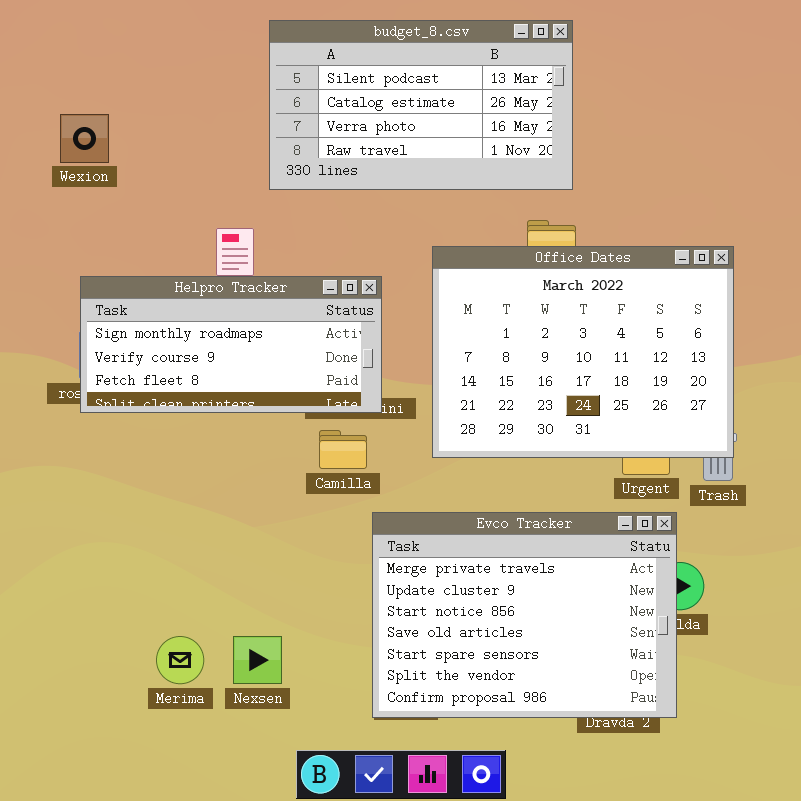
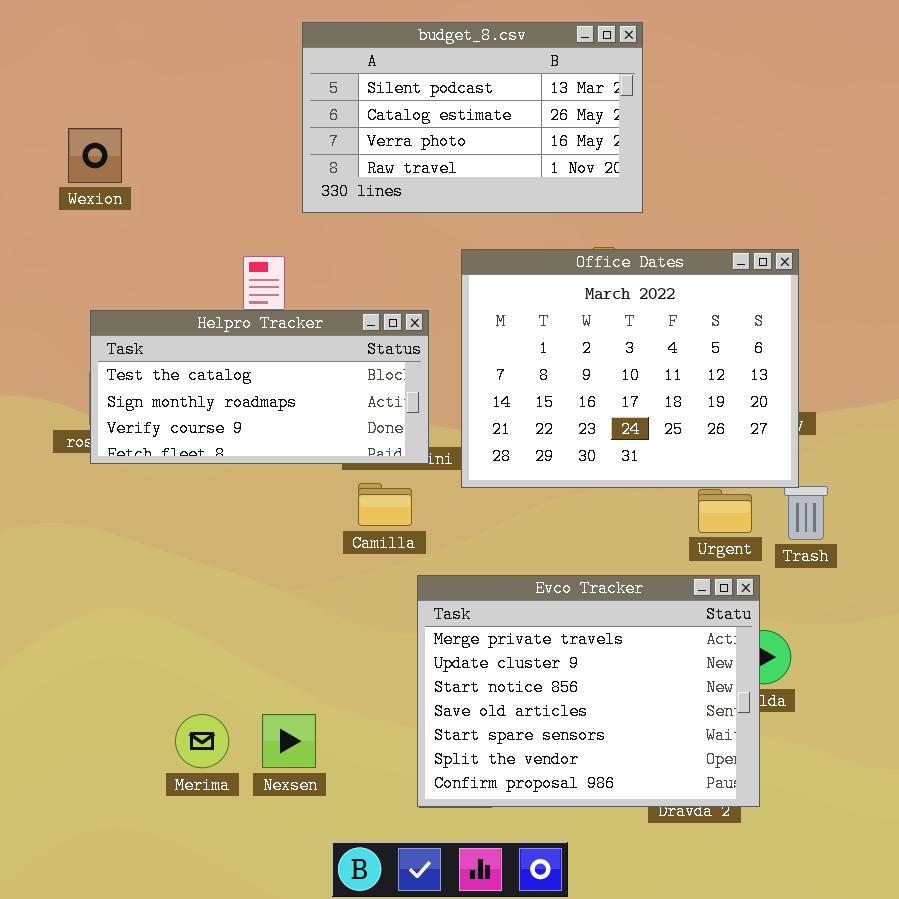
Office Dates: [432,246,734,458] -> [461,249,799,488], moved
Helpro Tracker: [80,276,382,413] -> [90,310,429,464], scrolled up 1 row

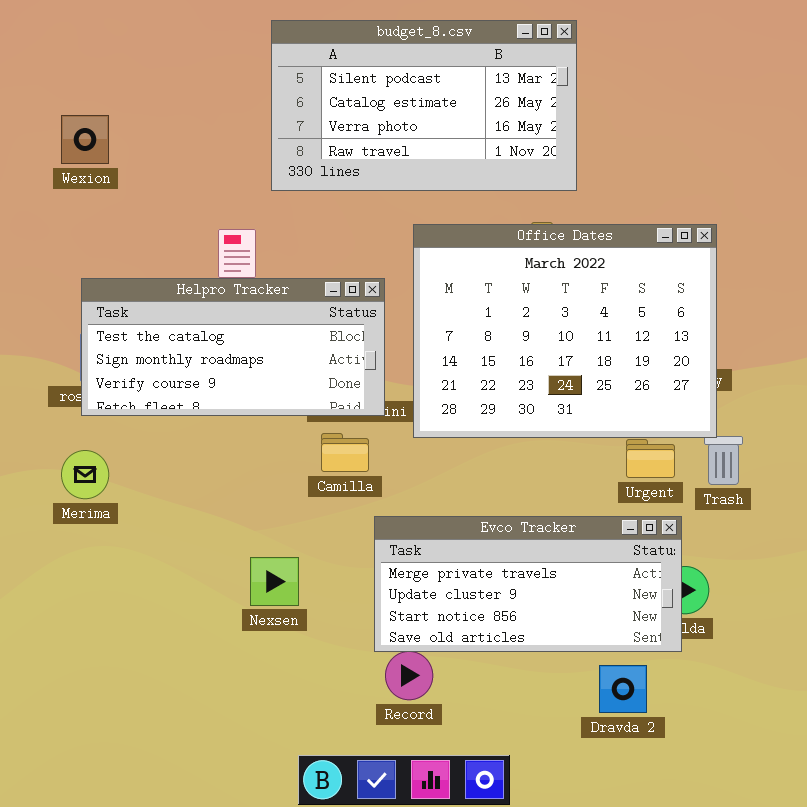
Evco Tracker: [417,575,760,807] -> [374,516,682,652], resized
Merima: [175,714,229,768] -> [61,450,109,499], moved
Nexsen: [262,714,316,768] -> [250,557,299,606], moved

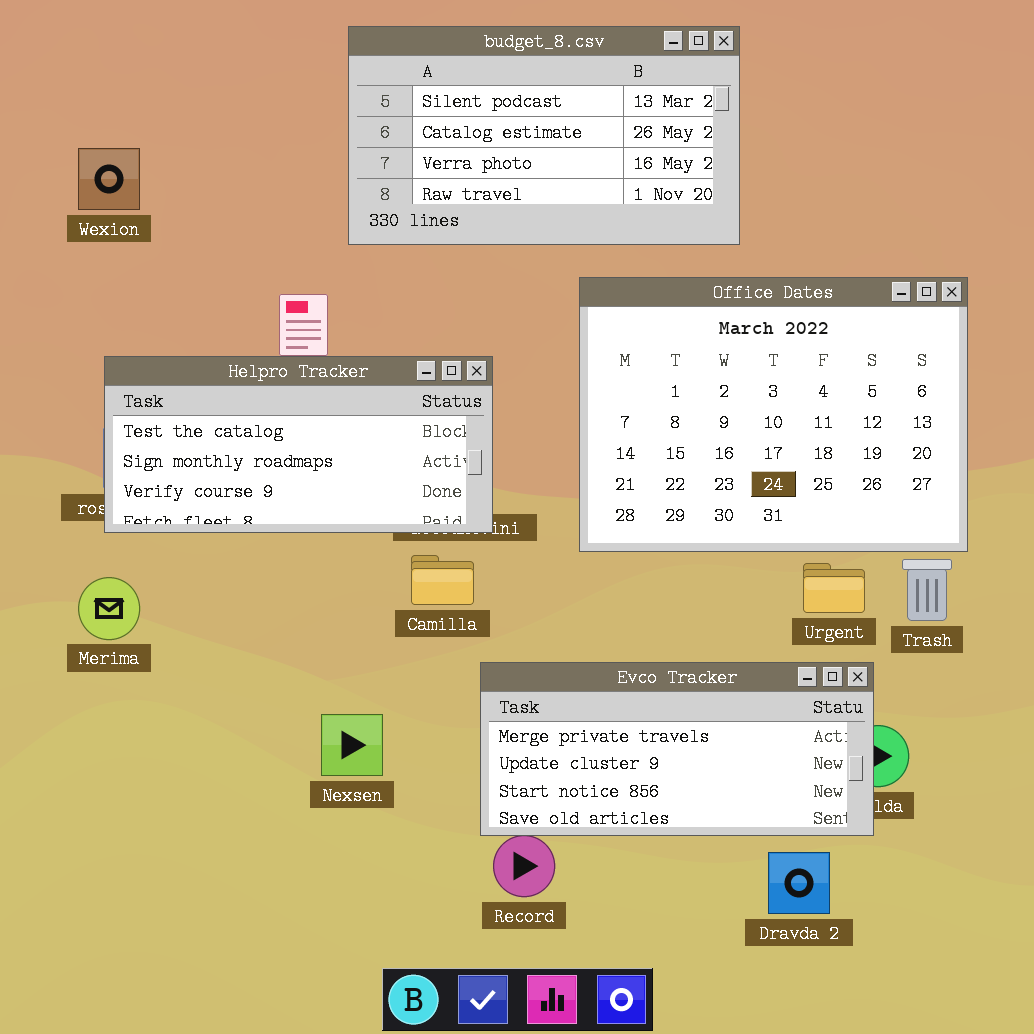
Office Dates: [413,224,717,438] -> [579,277,968,552], moved

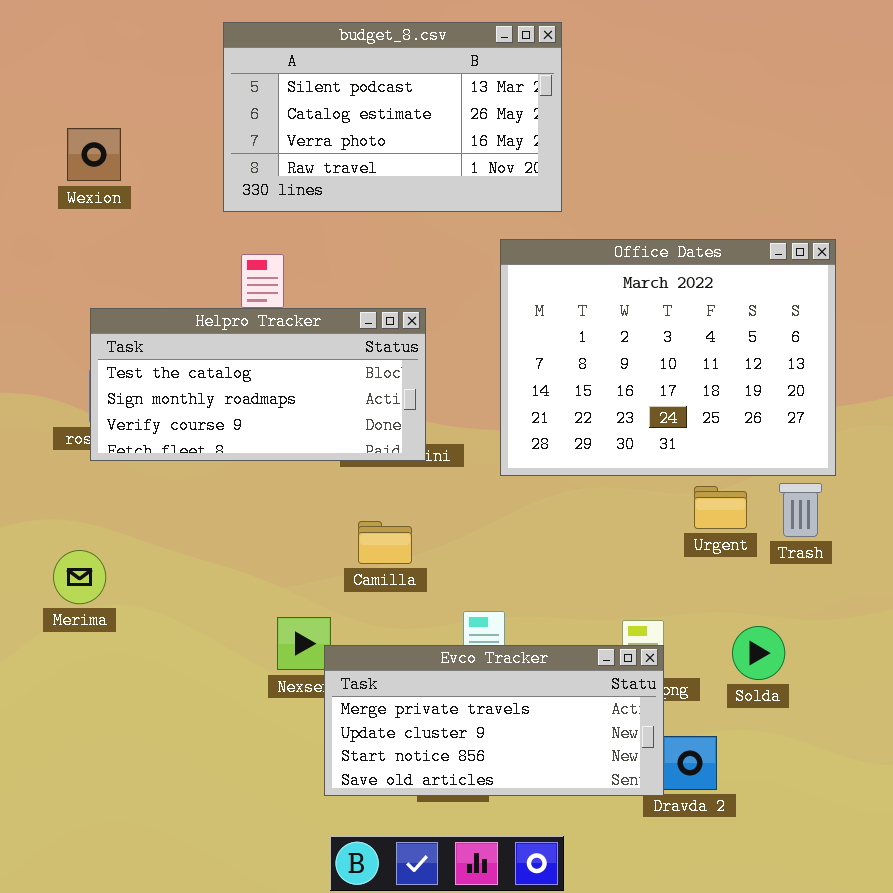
budget_8.csv: [348,26,740,245] -> [223,22,562,212], moved
Camilla: [411,555,474,605] -> [358,521,412,564], moved
Merima: [78,577,140,640] -> [53,550,106,604], moved
Evco Tracker: [480,662,874,836] -> [324,645,664,796], moved

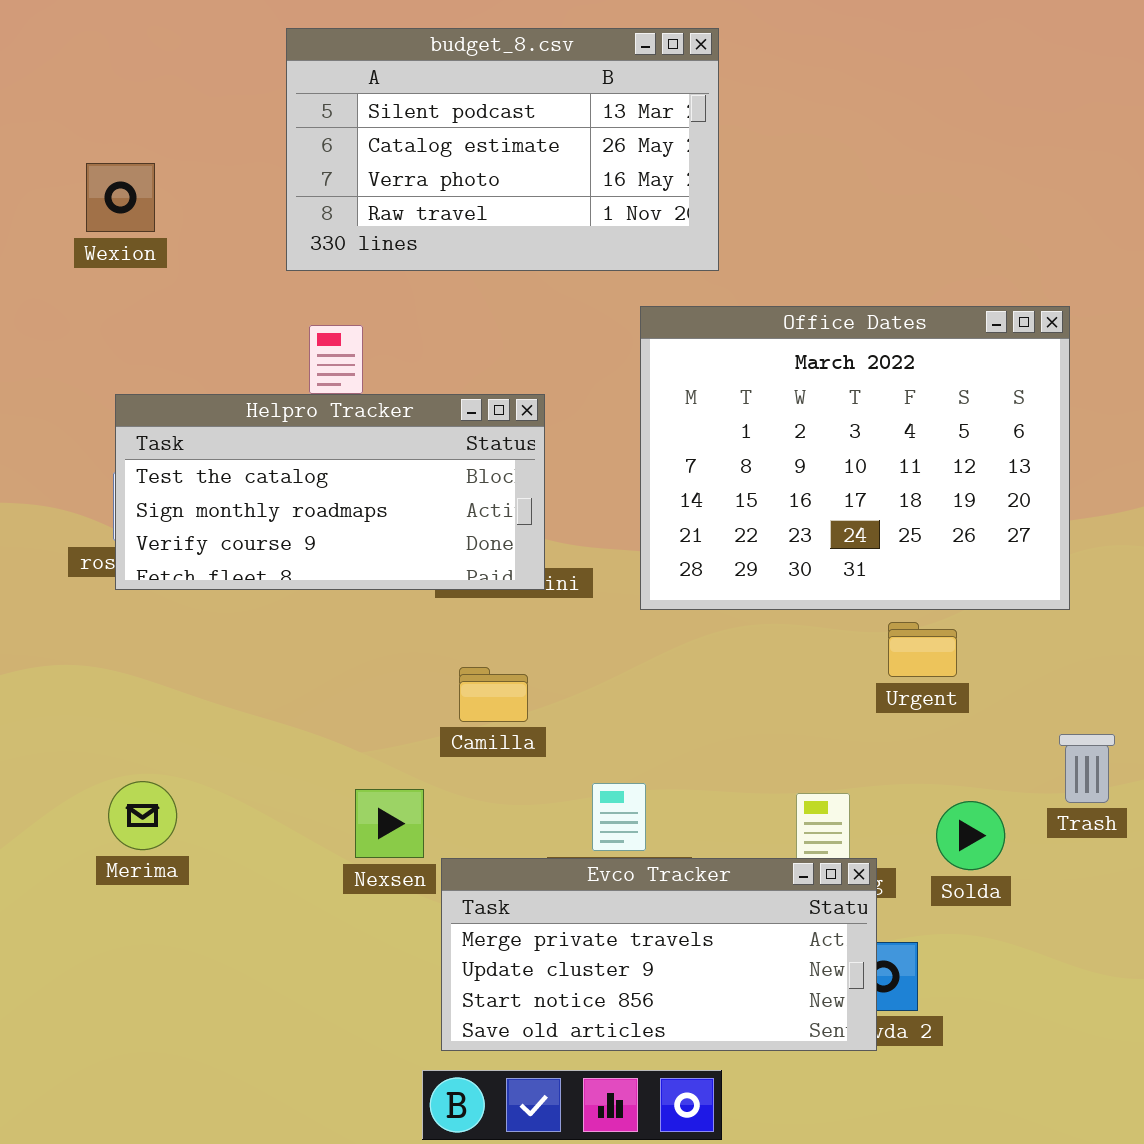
Trash: [779,483,822,537] -> [1059,734,1115,803], moved
Merima: [53,550,106,604] -> [108,781,177,850], moved
Evco Tracker: [324,645,664,796] -> [441,858,877,1051], moved

